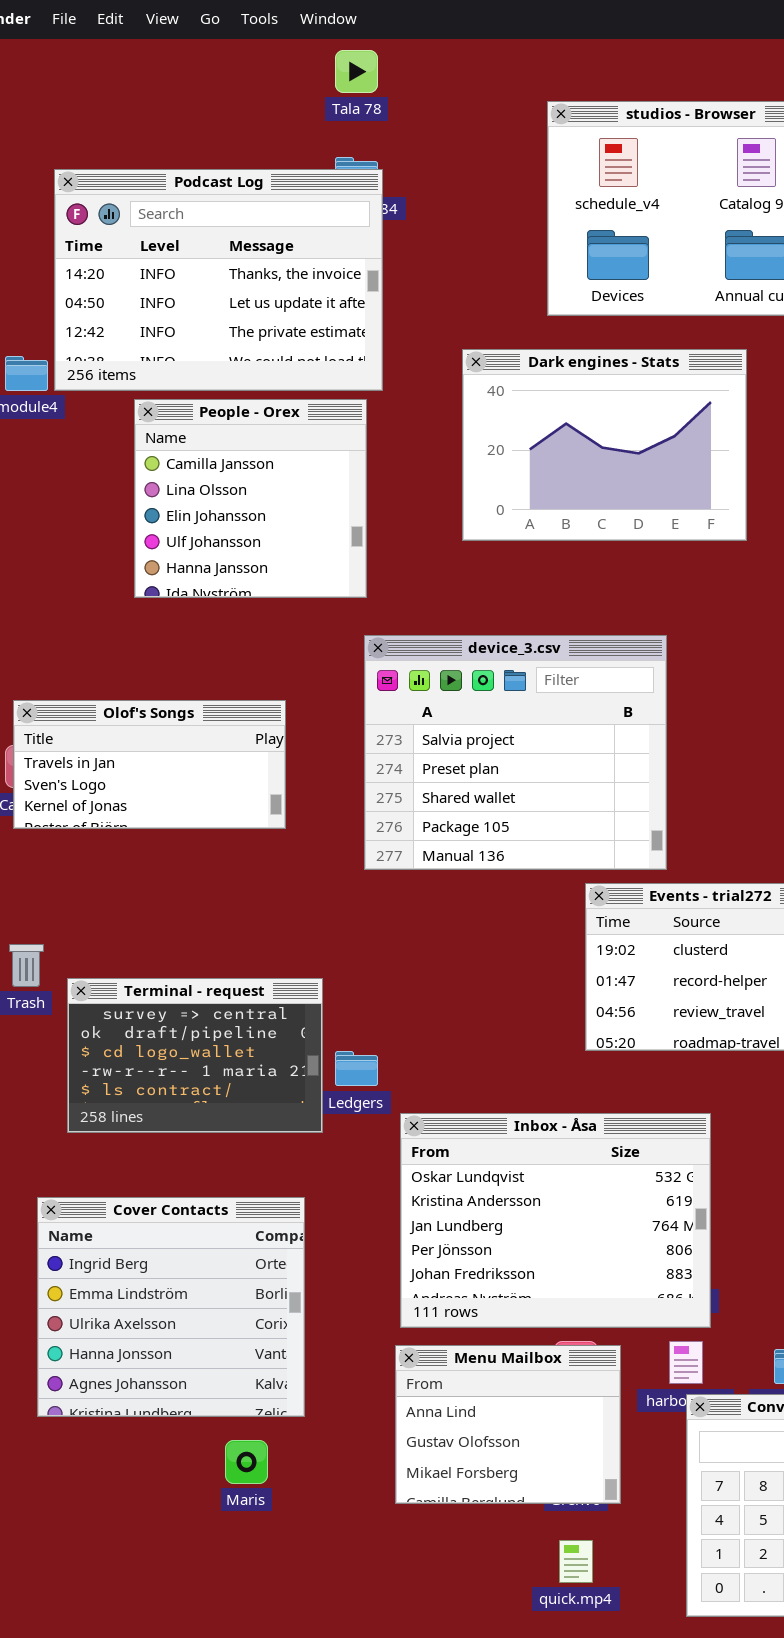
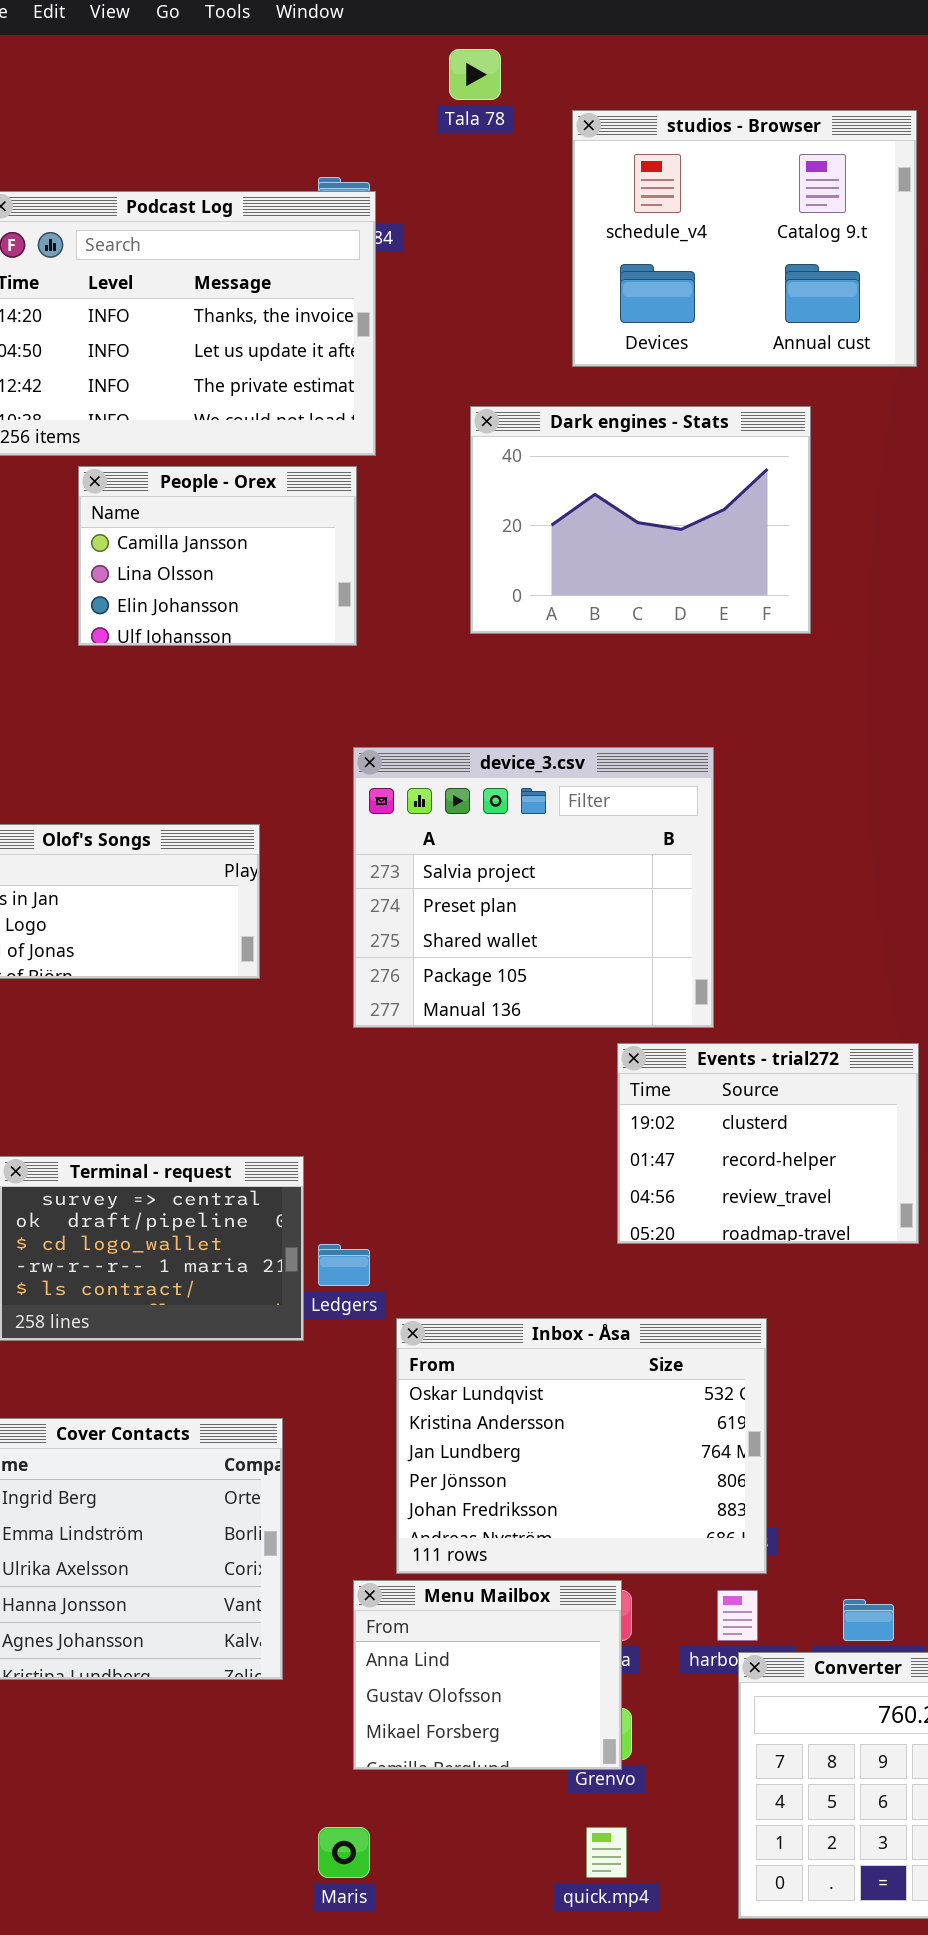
Tala 78: [335,50,378,93] -> [449,49,501,100], moved
People - Orex: [134,399,367,598] -> [78,466,357,646], resized
Menu Mailbox: [395,1345,621,1504] -> [353,1580,622,1770], moved
Maris: [225,1440,268,1484] -> [318,1827,370,1878], moved

